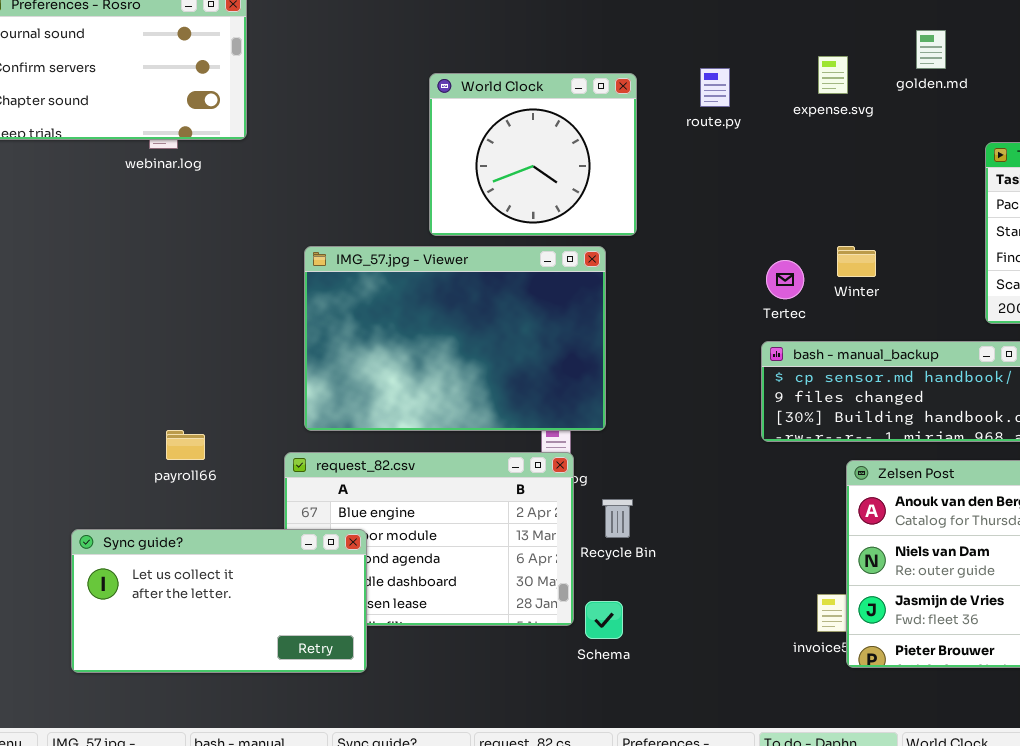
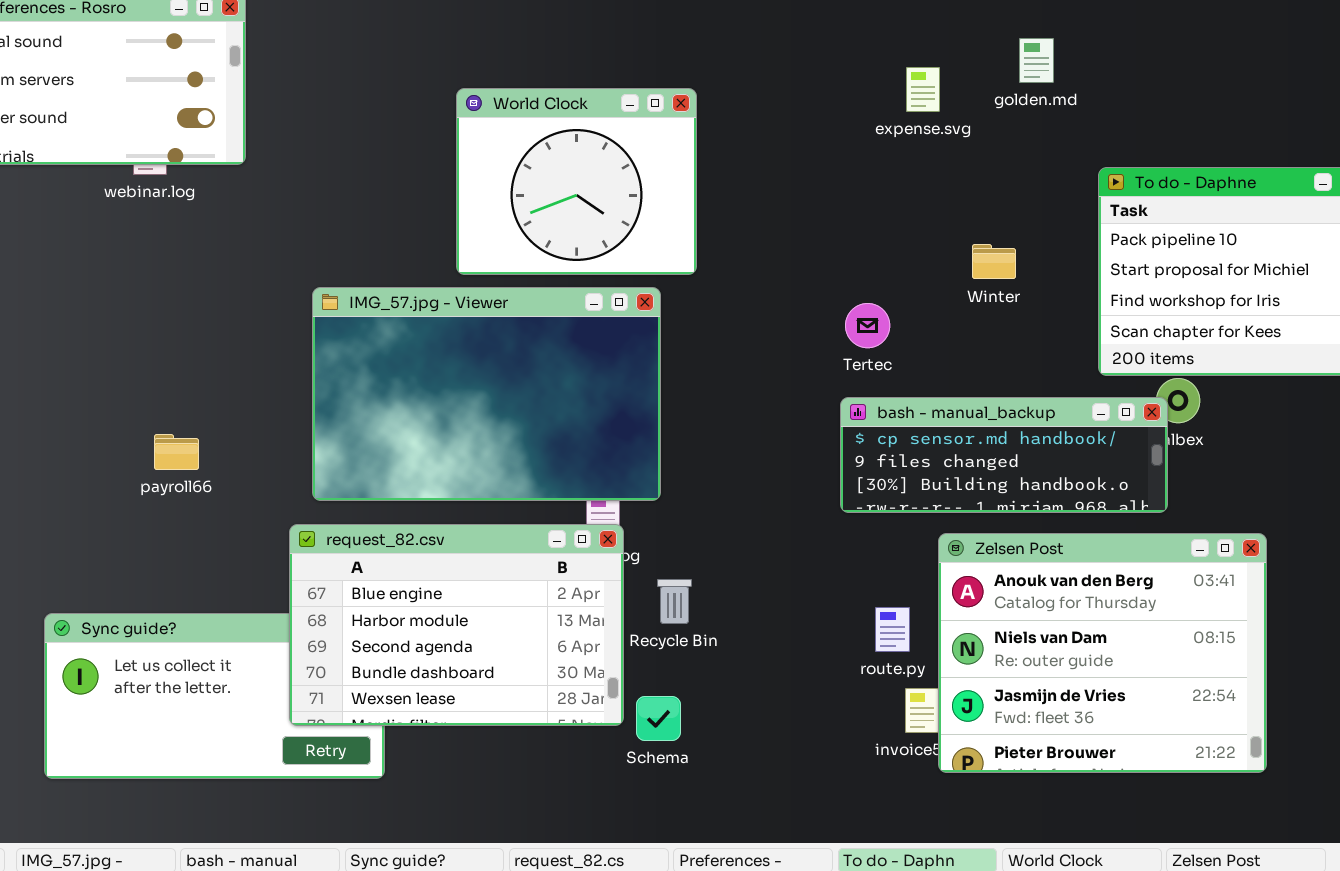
route.py: [700,68,730,107] -> [875,607,910,652], moved
Winter: [837,246,876,277] -> [972,244,1016,279], moved
payroll66: [166,430,205,460] -> [154,434,199,470], moved
request_82.csv: [284,452,574,626] -> [289,524,624,726], raised

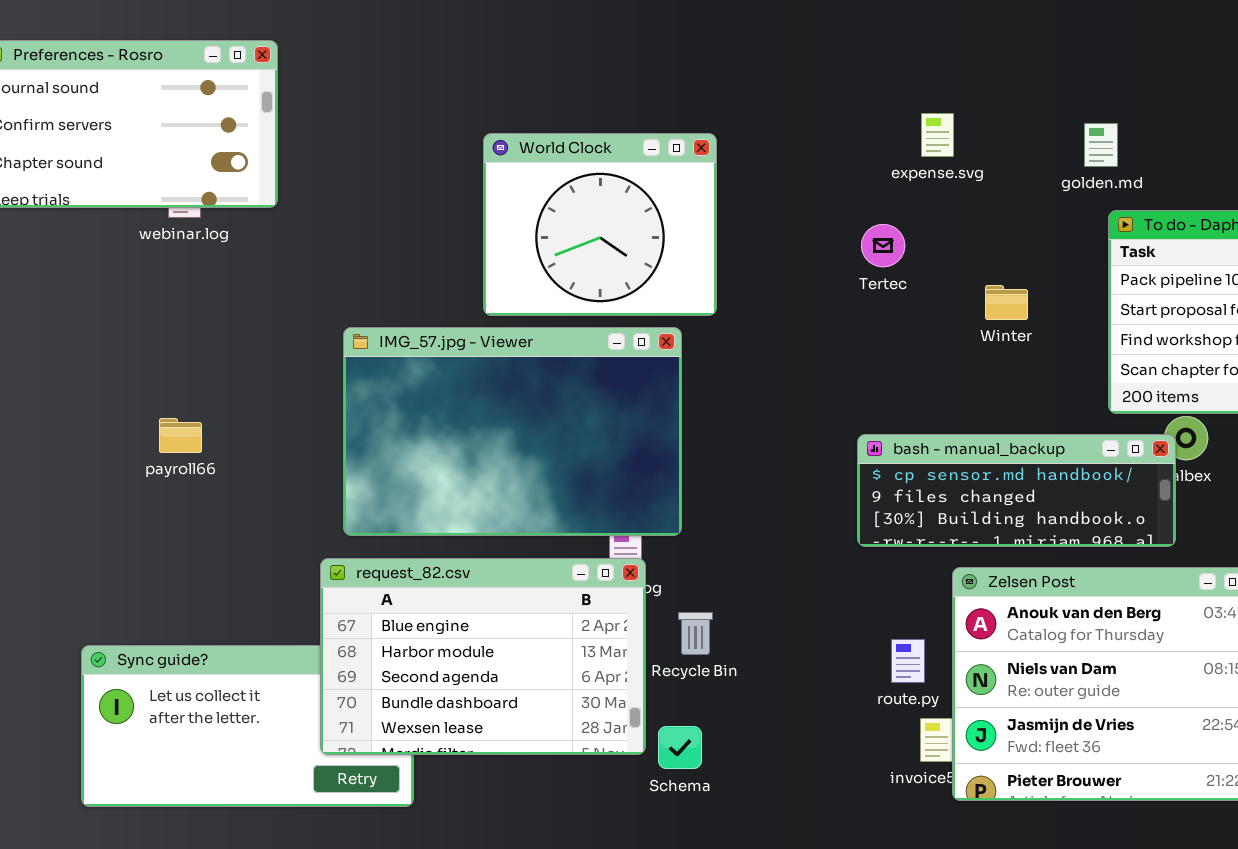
golden.md: [1019,38,1054,83] -> [1084,123,1118,167], moved
Tertec: [845,303,890,348] -> [861,224,905,267], moved
payroll66: [154,434,199,470] -> [159,418,202,453], moved

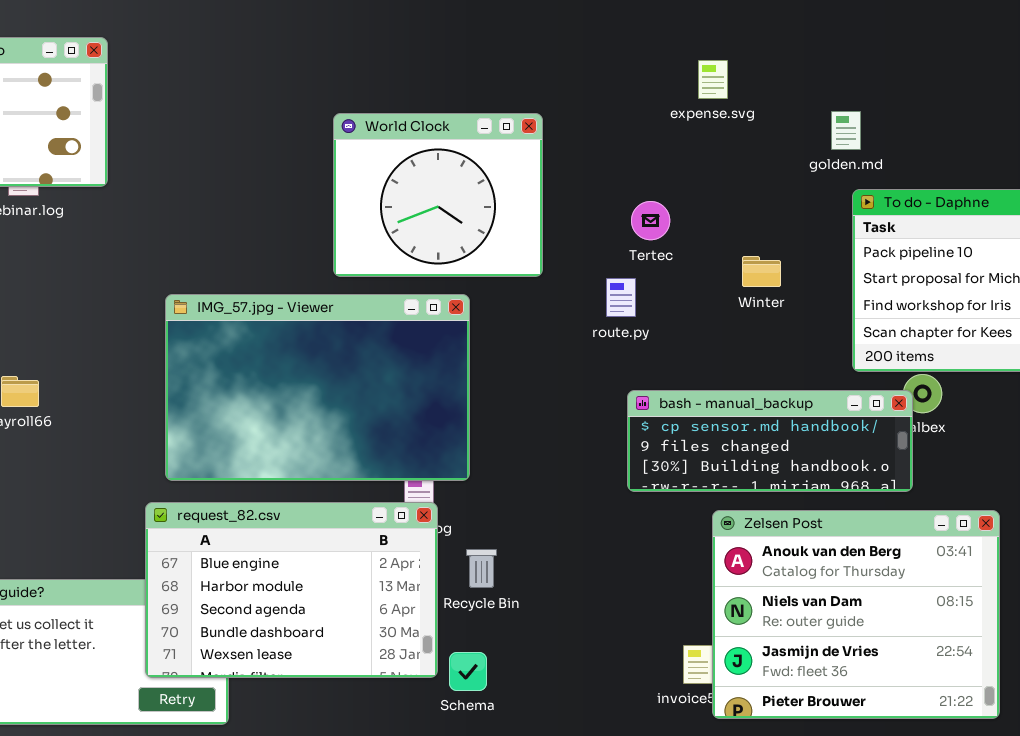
expense.svg: [921,113,954,157] -> [698,60,728,99], moved
World Clock: [483,133,717,316] -> [333,113,543,277], moved
route.py: [891,639,925,683] -> [606,278,636,317], moved

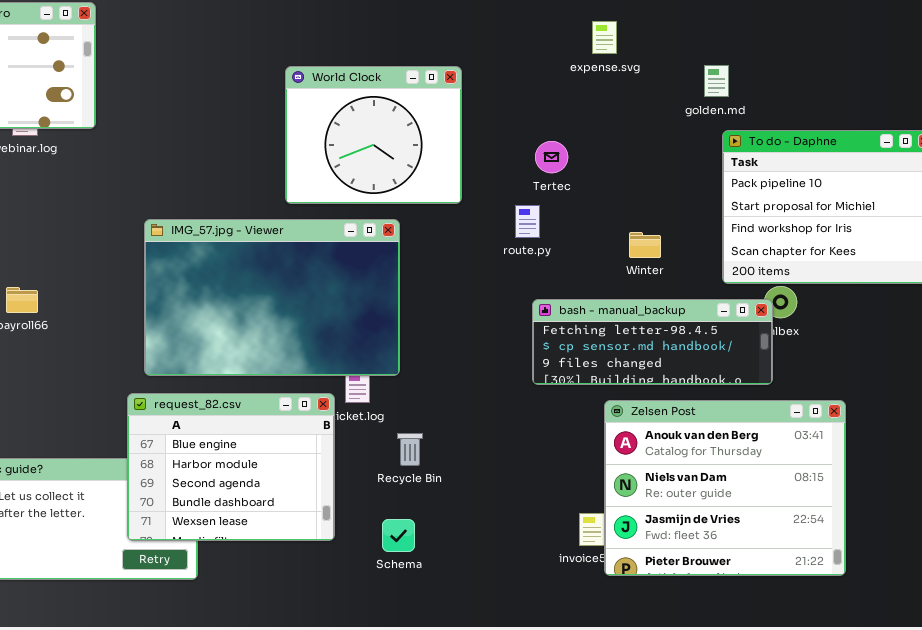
Winter: [742,256,781,287] -> [629,232,661,258], moved
bash - manual_backup: [627,390,913,492] -> [532,299,773,385], scrolled up 1 row
request_82.csv: [145,502,438,678] -> [127,393,335,541], resized

